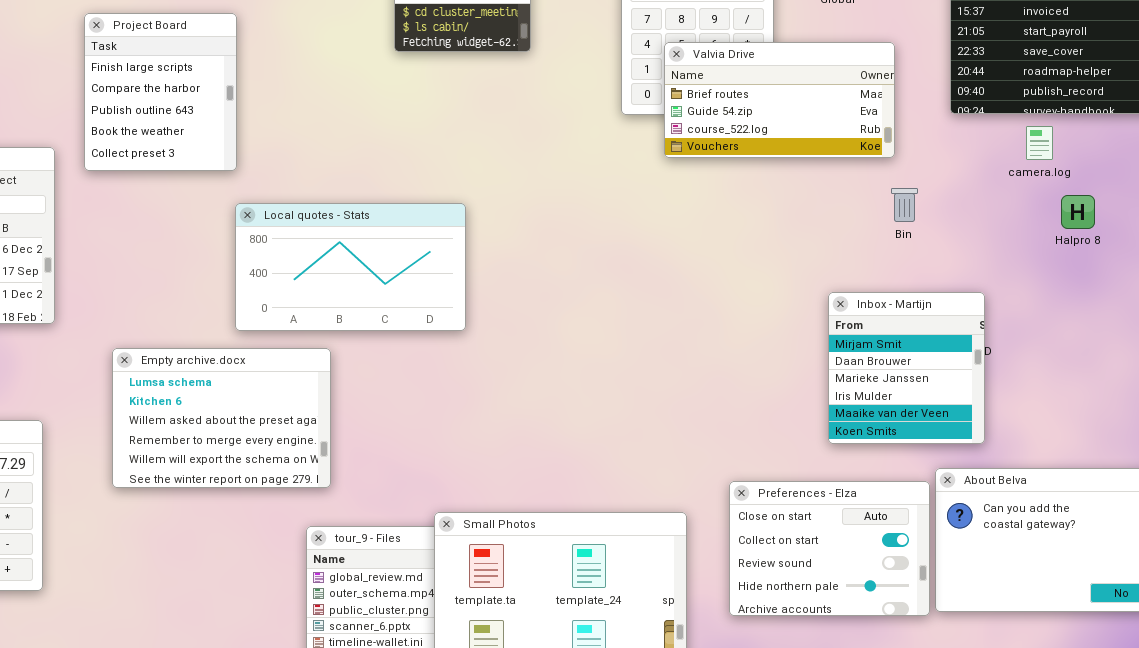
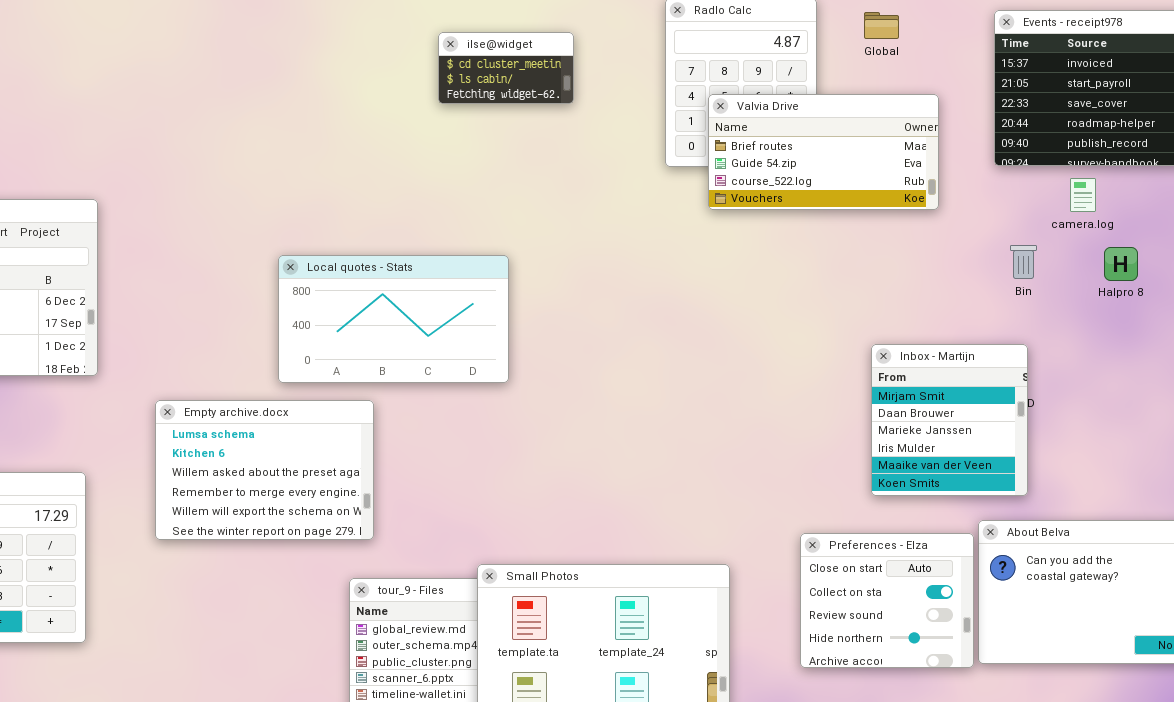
Project Board: [84,13,237,171] -> none, closed
Bin: [891,188,918,222] -> [1010,245,1037,279], moved
Preferences - Elza: [729,481,930,616] -> [800,533,974,668], resized

